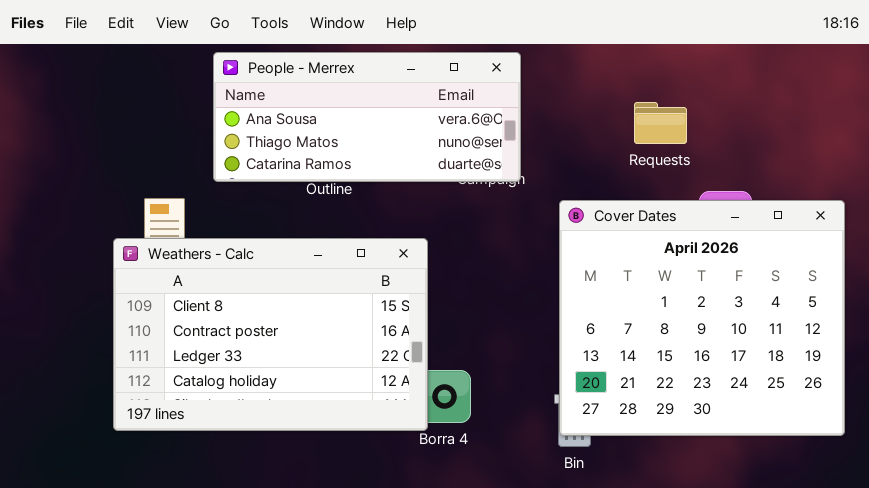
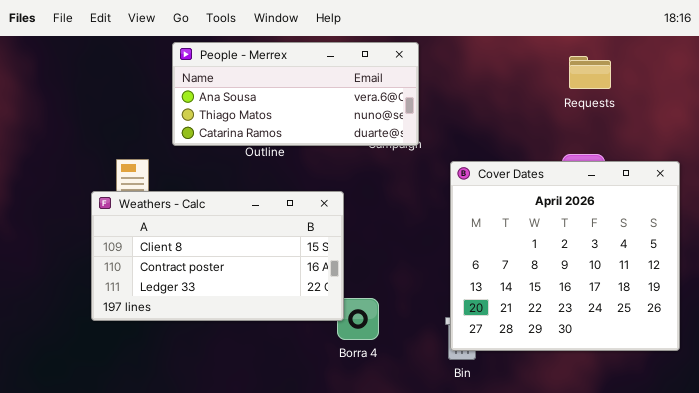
Requests: [634,102,687,144] -> [569,56,611,89], moved
Weathers - Calc: [113,238,428,431] -> [91,191,344,321], resized

